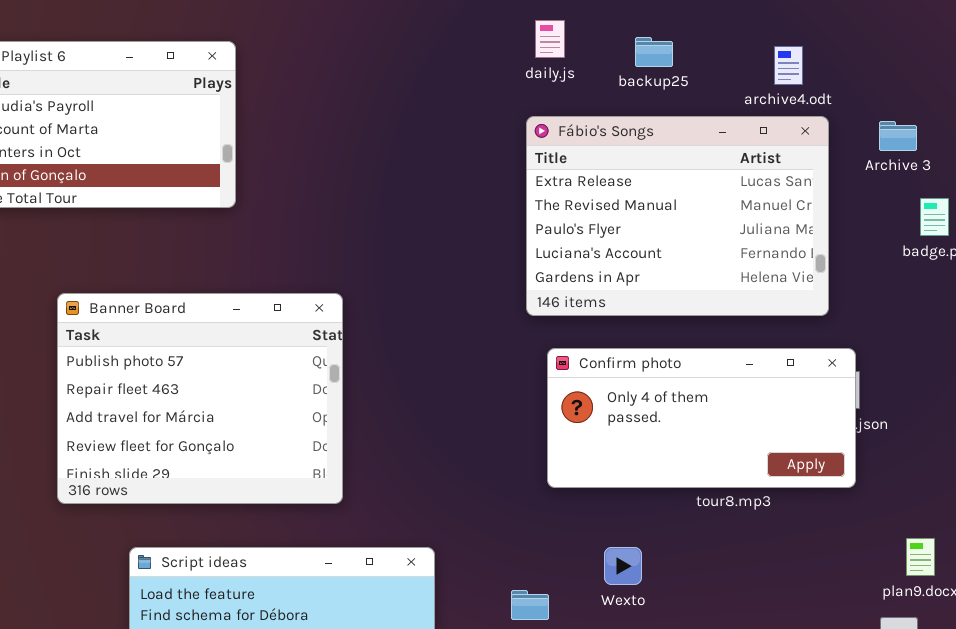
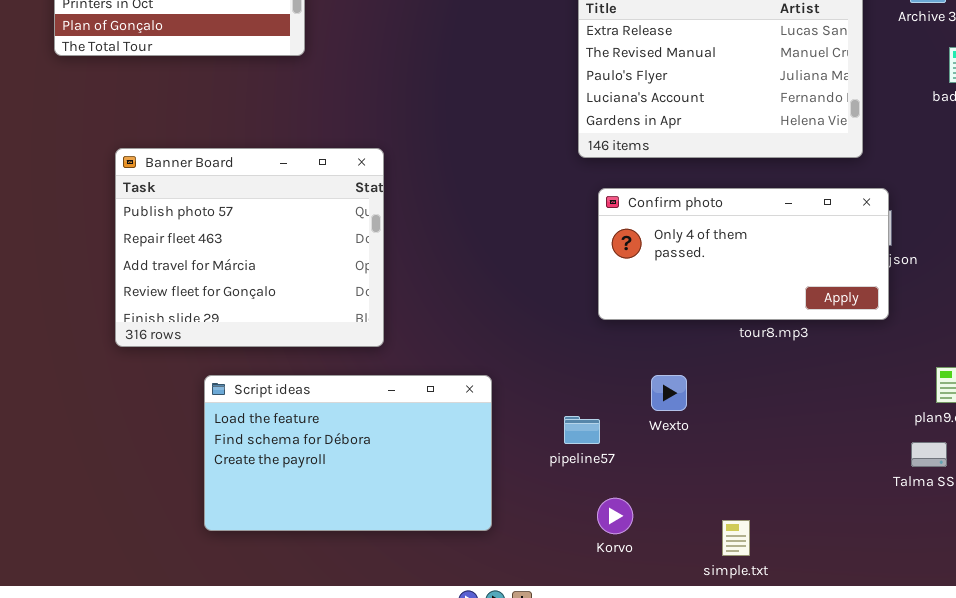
Banner Board: [57,293,343,504] -> [115,148,384,347], moved

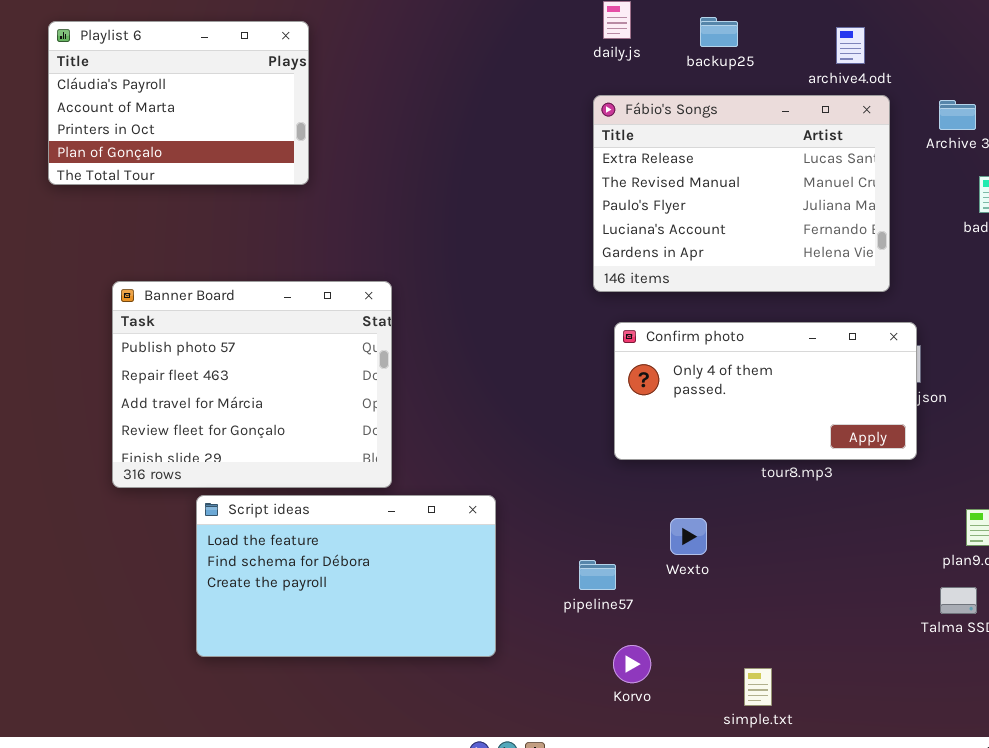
Script ideas: [204,375,492,531] -> [196,495,496,657], moved

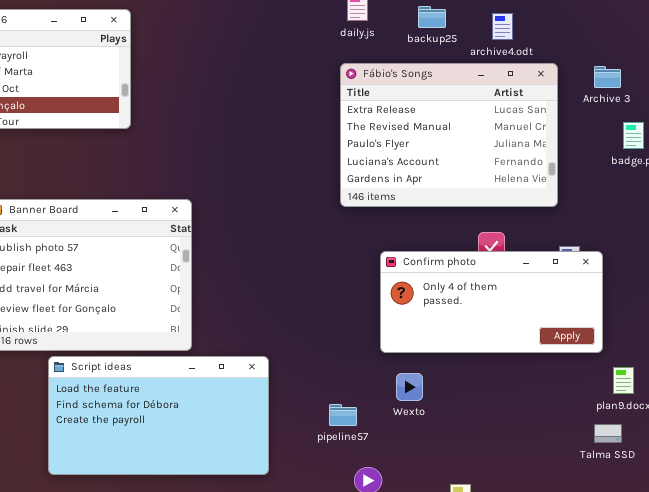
archive4.odt: [836,27,865,64] -> [492,13,513,40], moved
Confirm photo: [614,322,917,460] -> [380,251,603,353], moved

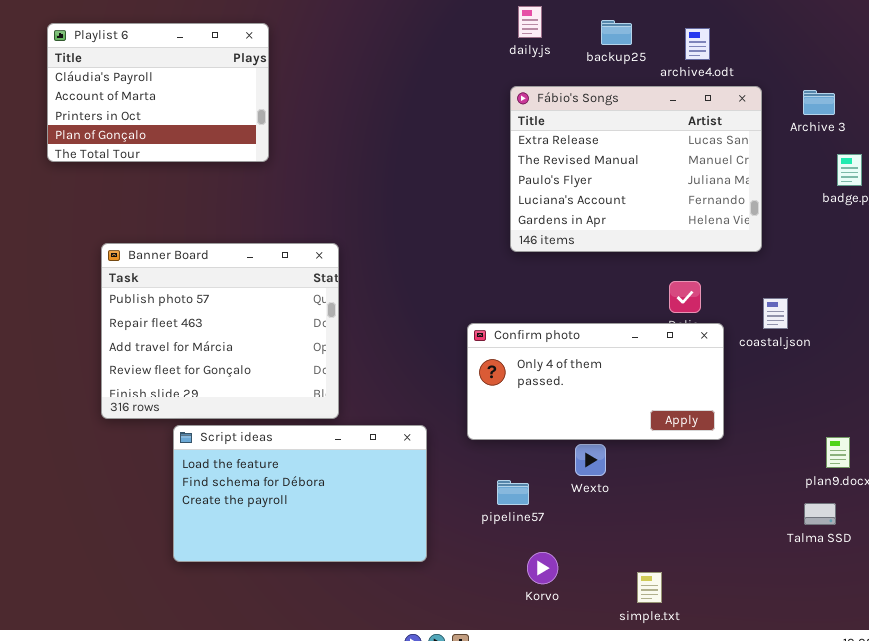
Confirm photo: [380,251,603,353] -> [467,323,724,440], moved

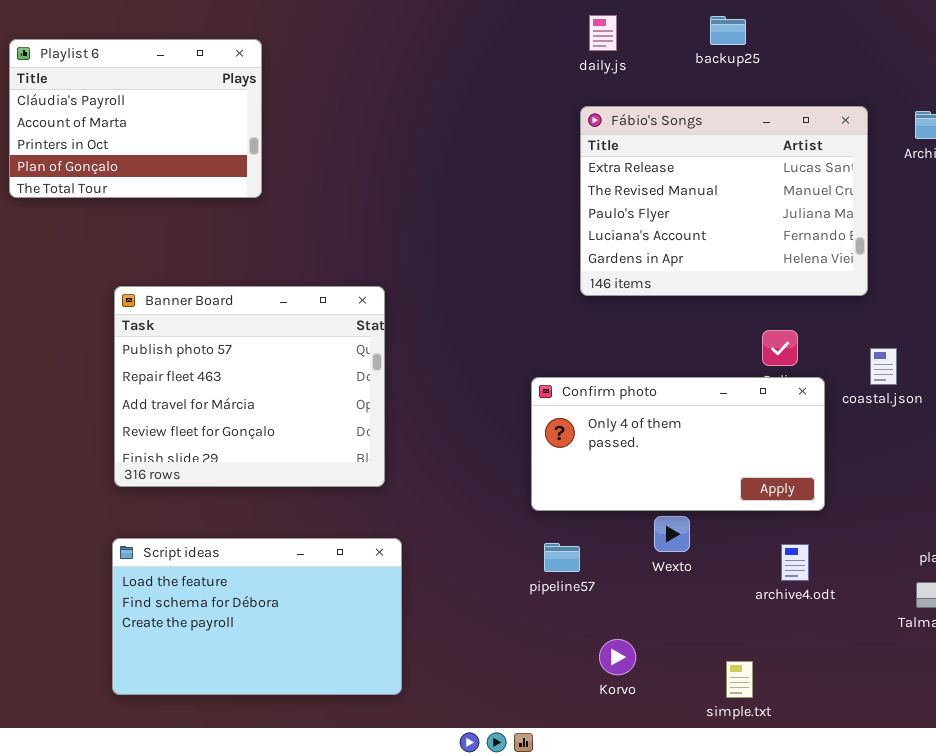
backup25: [601,20,632,45] -> [710,16,746,45], moved
Playlist 6: [47,23,269,162] -> [9,39,262,198], moved
archive4.odt: [685,28,710,60] -> [781,544,809,581], moved
Script ideas: [173,425,427,562] -> [112,538,402,695], moved
pipeline57: [497,480,529,505] -> [544,543,580,572], moved

